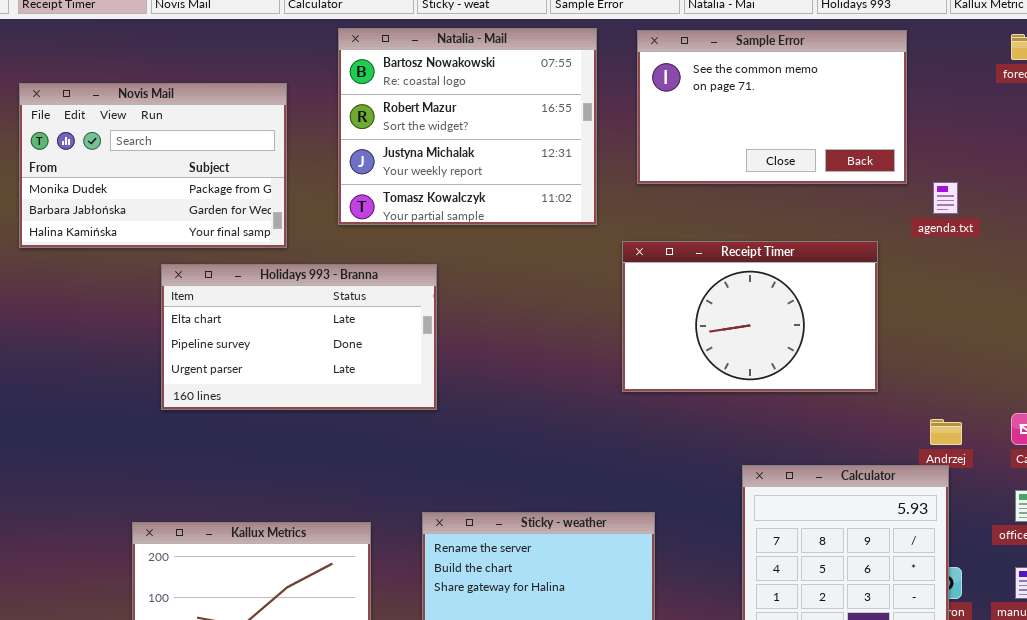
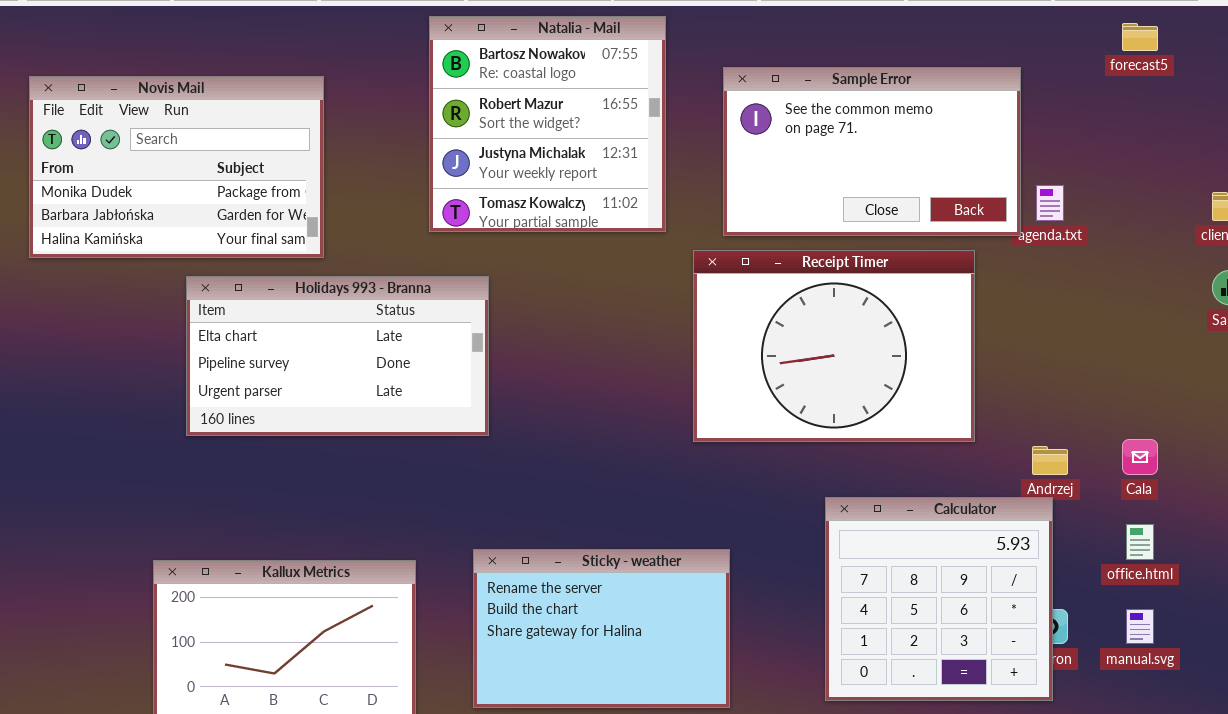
Natalia - Mail: [338,28,597,225] -> [429,16,666,232], resized
Sample Error: [637,30,907,184] -> [723,67,1021,236], moved
Receipt Timer: [622,241,878,392] -> [693,250,975,442], resized

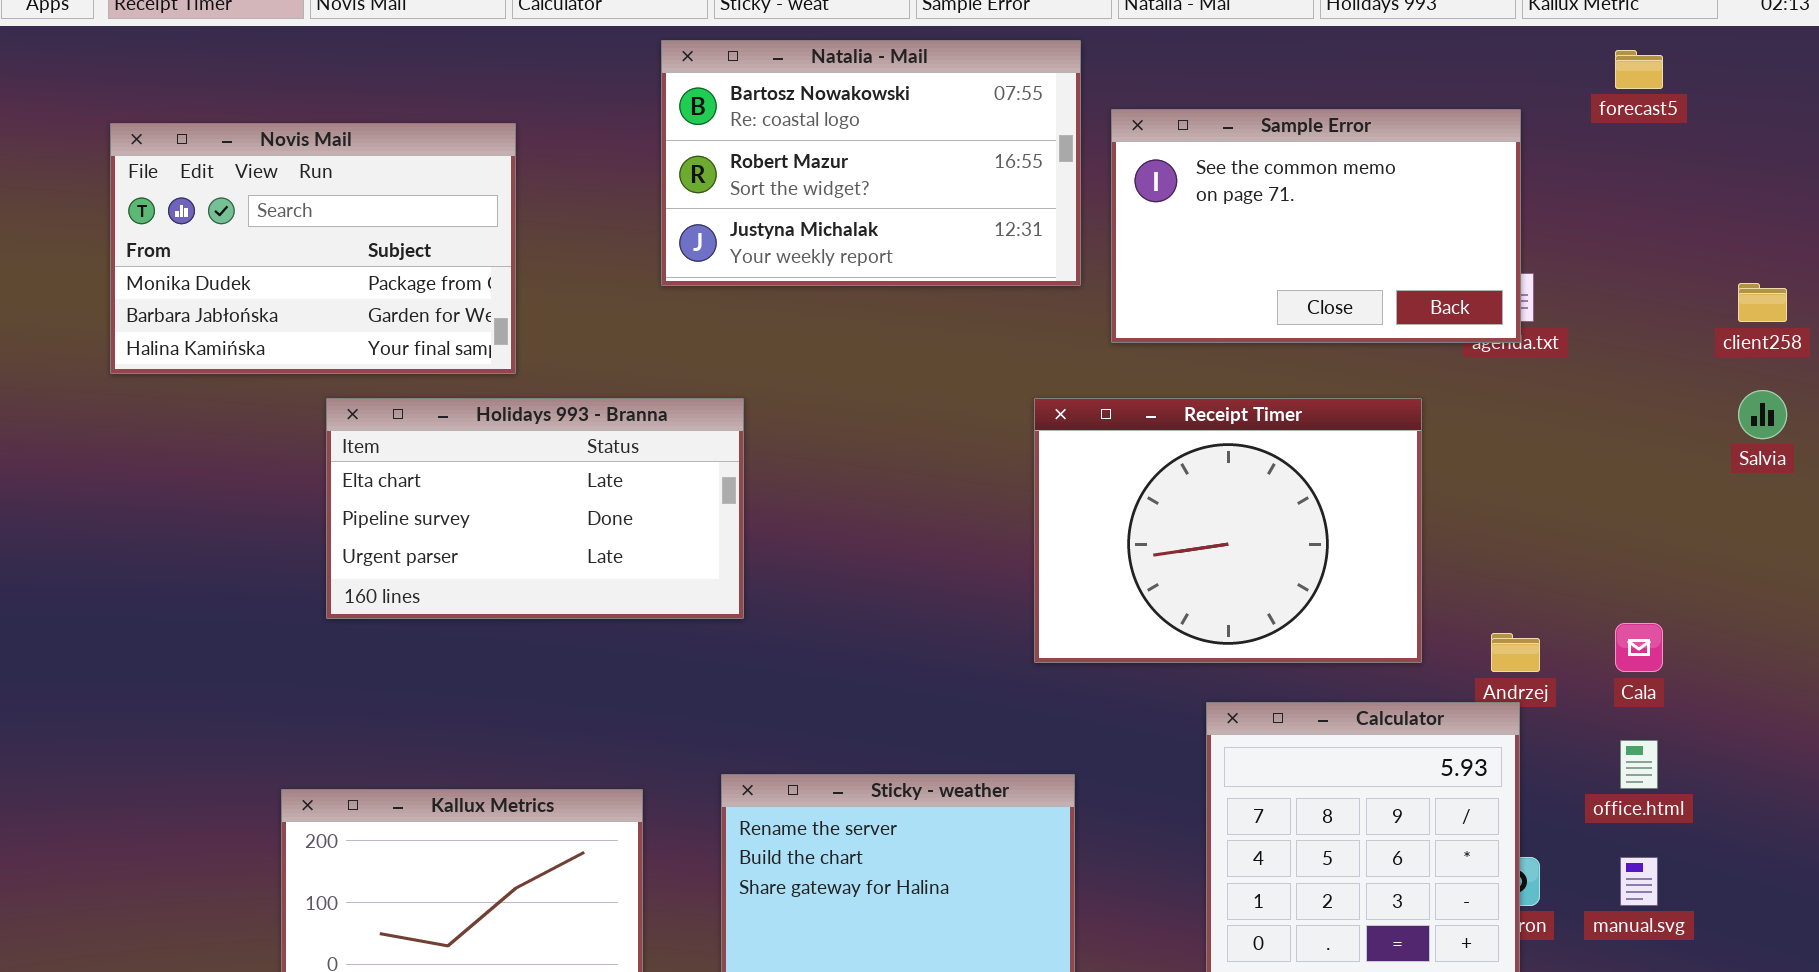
Natalia - Mail: [429,16,666,232] -> [661,40,1081,286], resized
Sample Error: [723,67,1021,236] -> [1111,109,1521,343], moved
Receipt Timer: [693,250,975,442] -> [1034,398,1422,663], moved

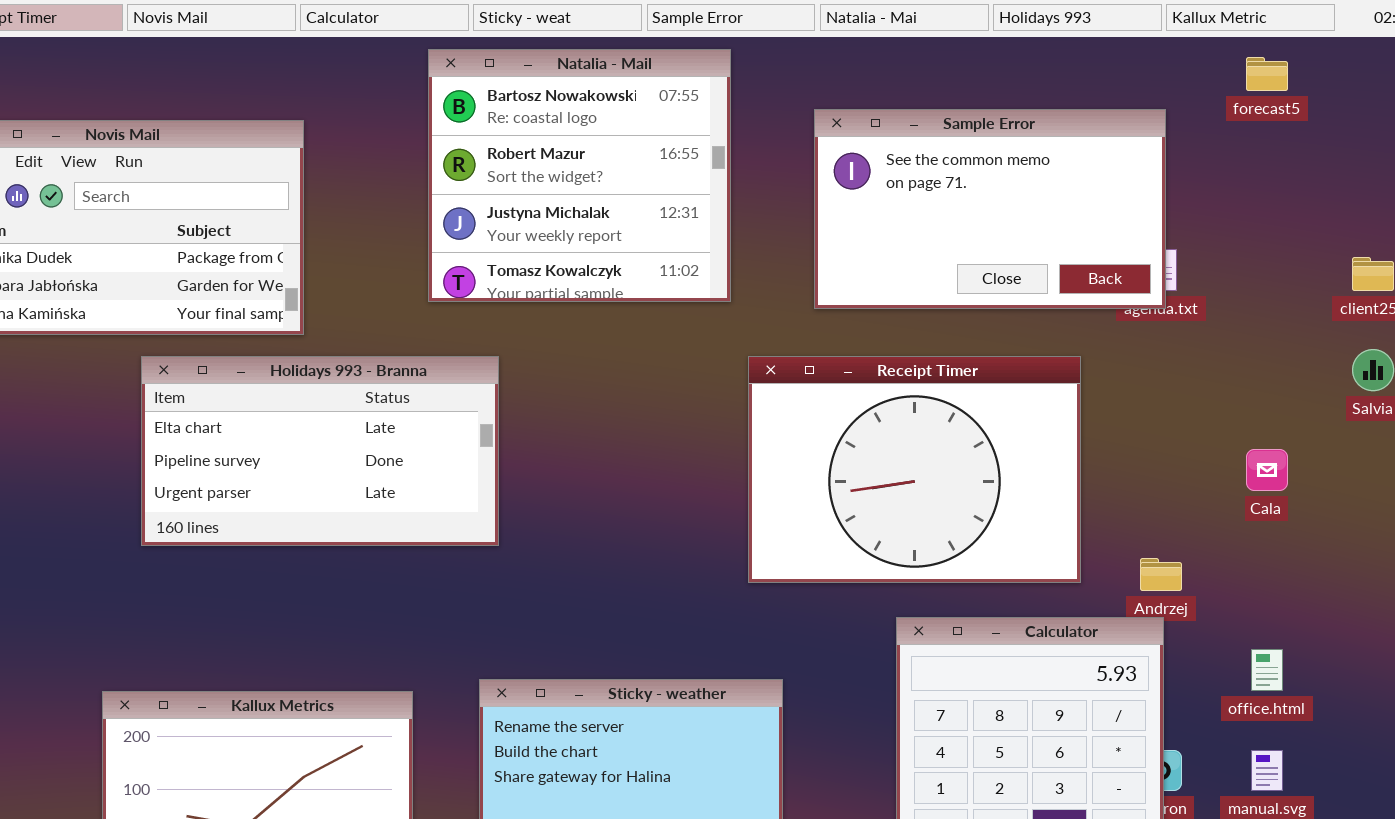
Natalia - Mail: [661,40,1081,286] -> [428,49,731,302], resized
Cala: [1615,623,1663,672] -> [1246,449,1288,491], moved

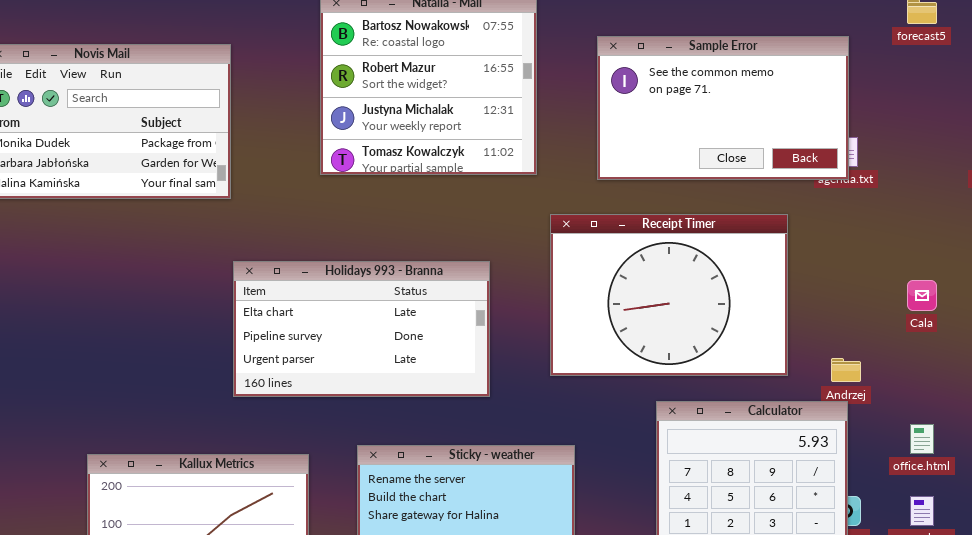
Holidays 993 - Branna: [141,356,499,546] -> [233,261,490,397], moved

